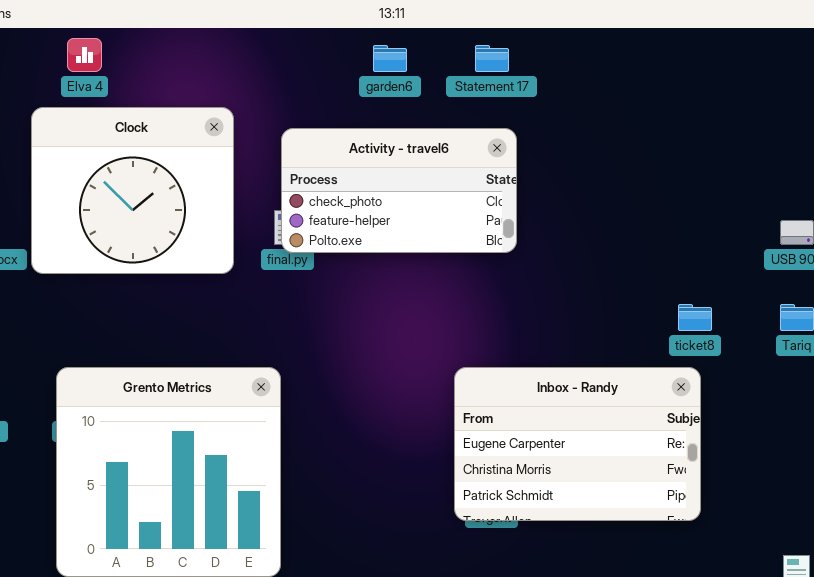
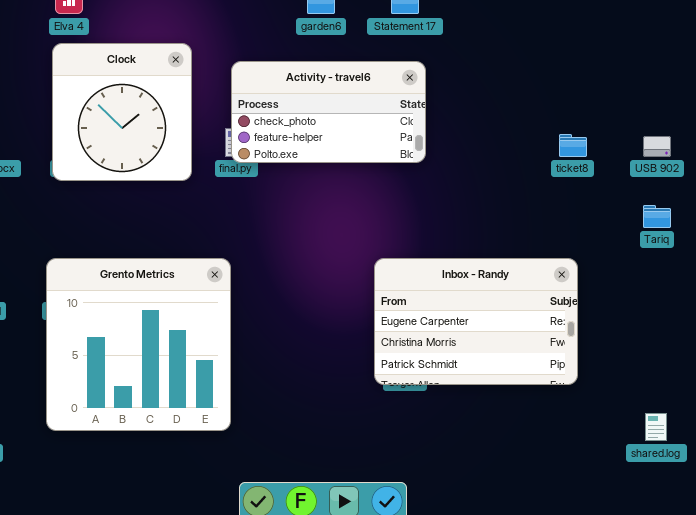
Clock: [31,107,234,274] -> [52,43,192,181], resized
ticket8: [678,304,712,331] -> [559,134,587,157], moved

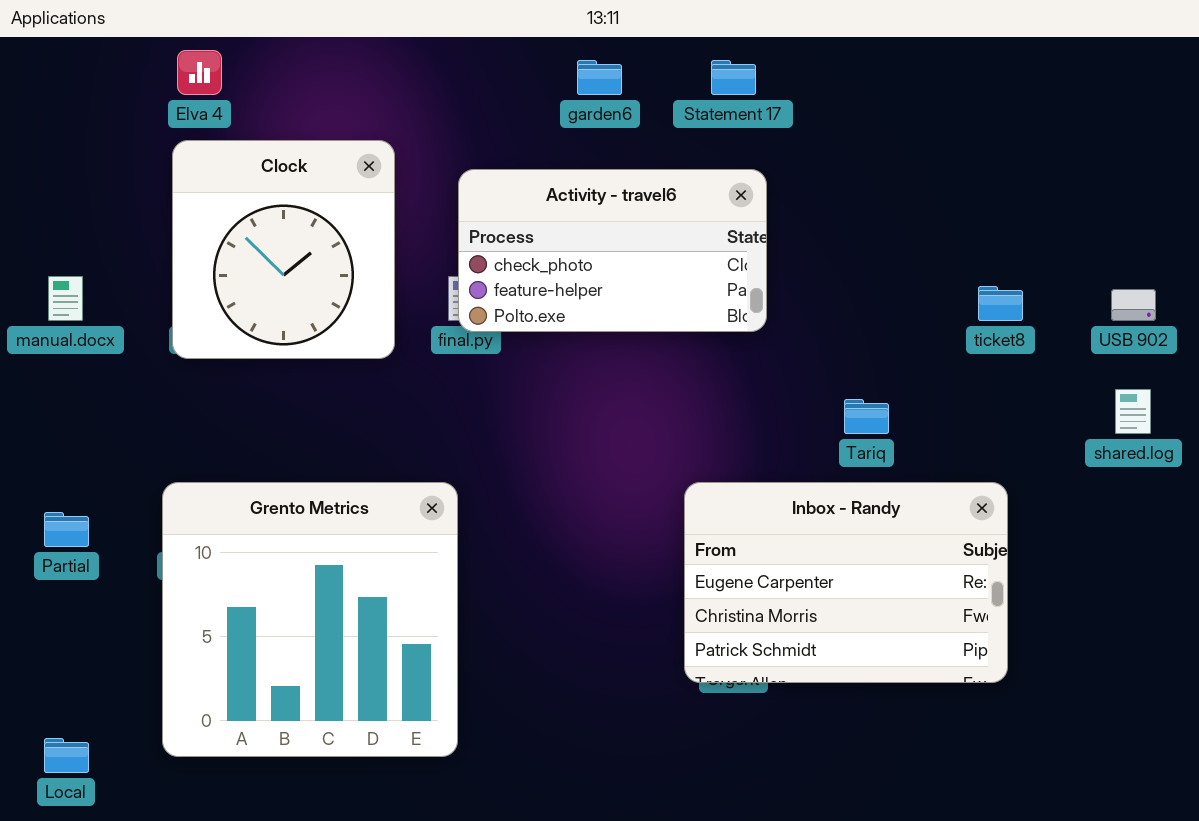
Tariq: [643,205,671,228] -> [844,399,889,434], moved
shared.log: [645,413,667,441] -> [1115,389,1151,434], moved

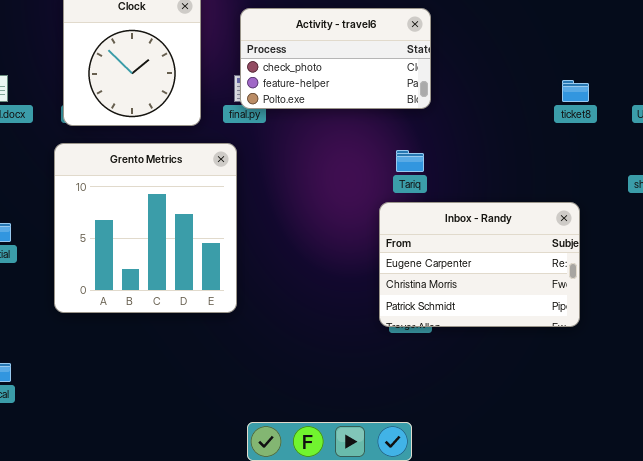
Tariq: [844,399,889,434] -> [396,150,424,172], moved
Grento Metrics: [162,482,458,757] -> [54,143,237,313], moved

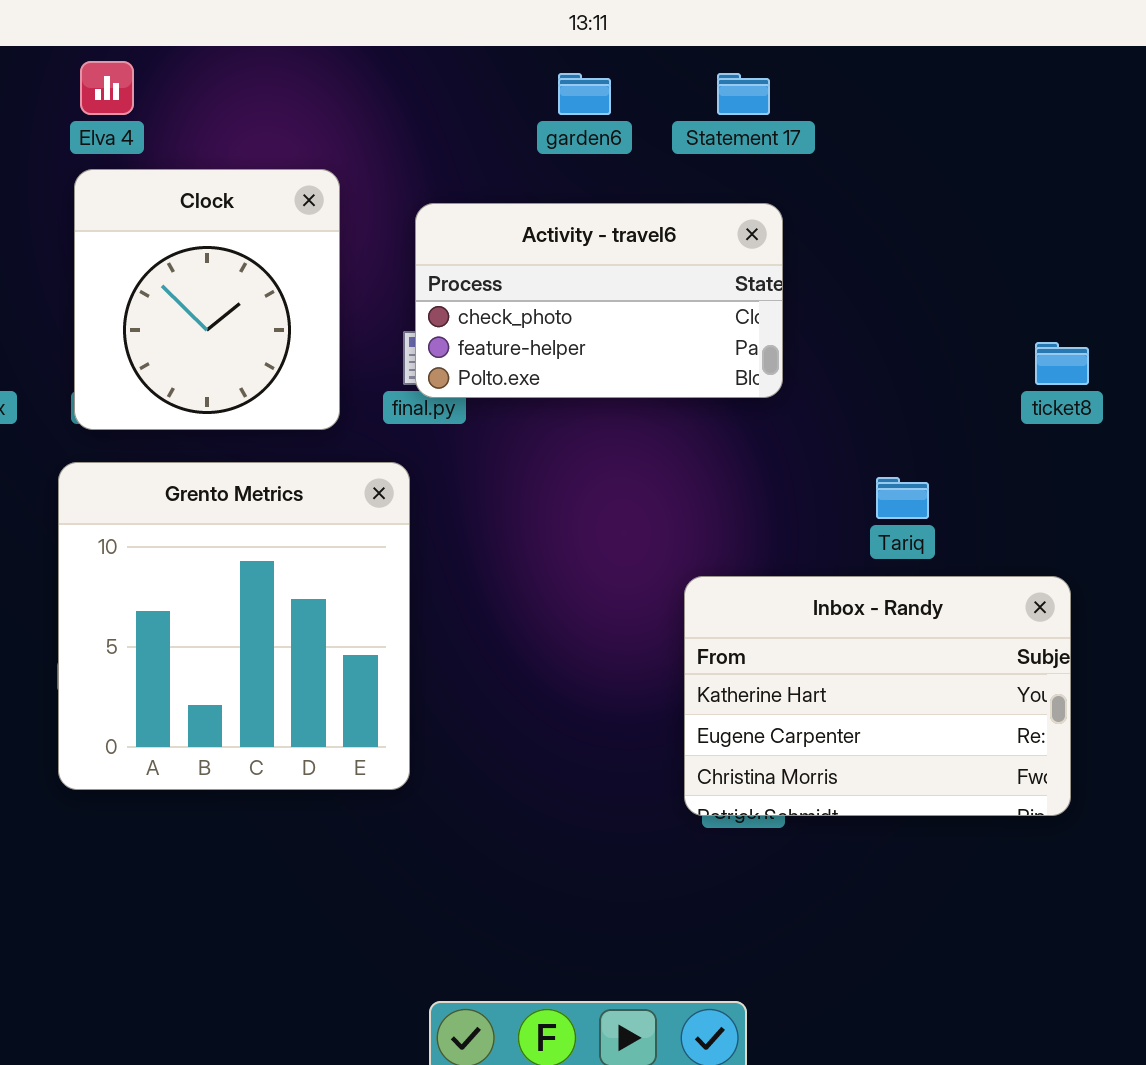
Tariq: [396,150,424,172] -> [876,477,929,519], moved
Inbox - Randy: [379,202,580,327] -> [684,576,1071,816], scrolled up 1 row

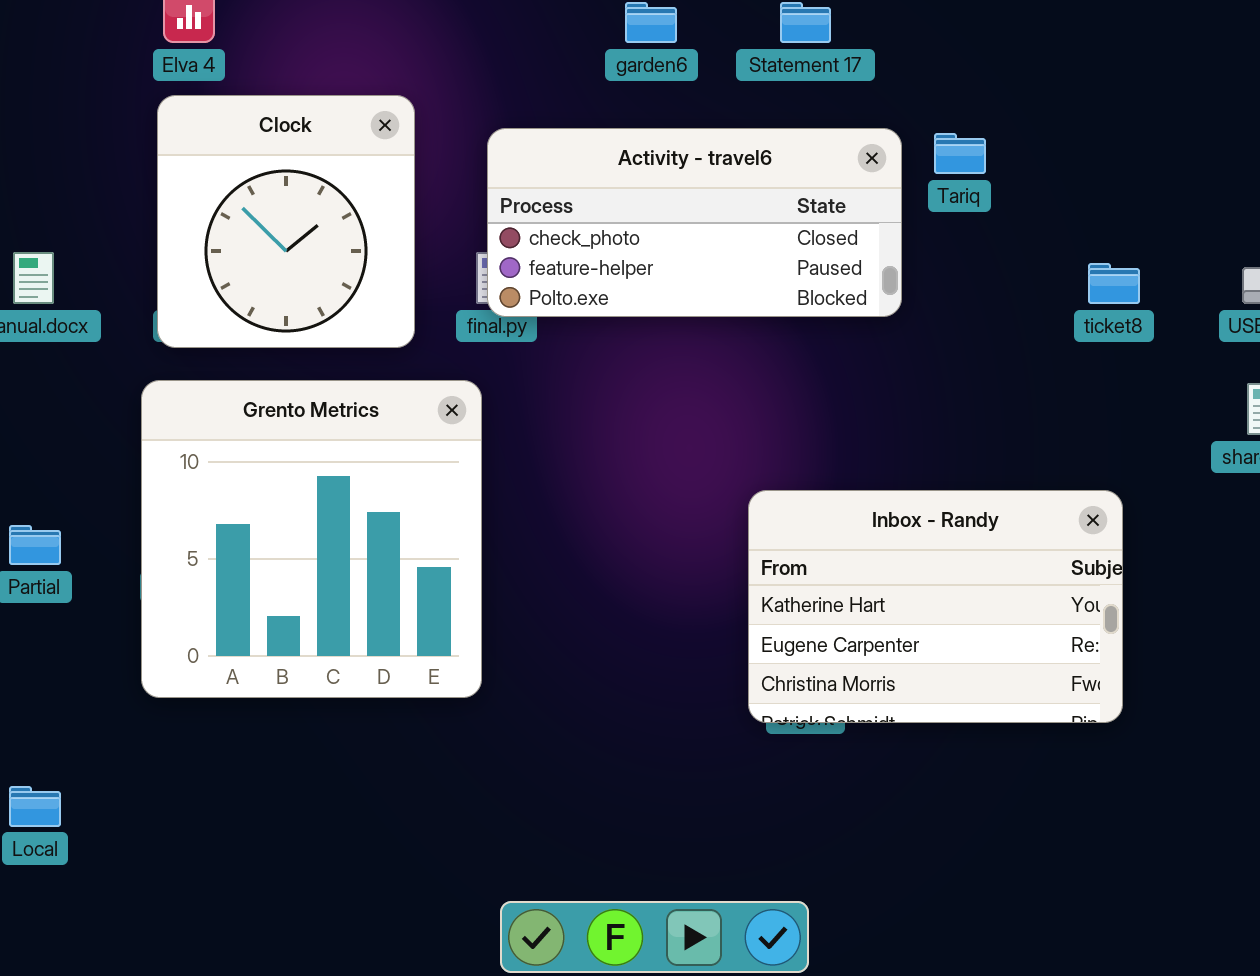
Activity - travel6: [415,203,783,398] -> [487,128,902,317], resized
Tariq: [876,477,929,519] -> [934,133,986,174], moved

